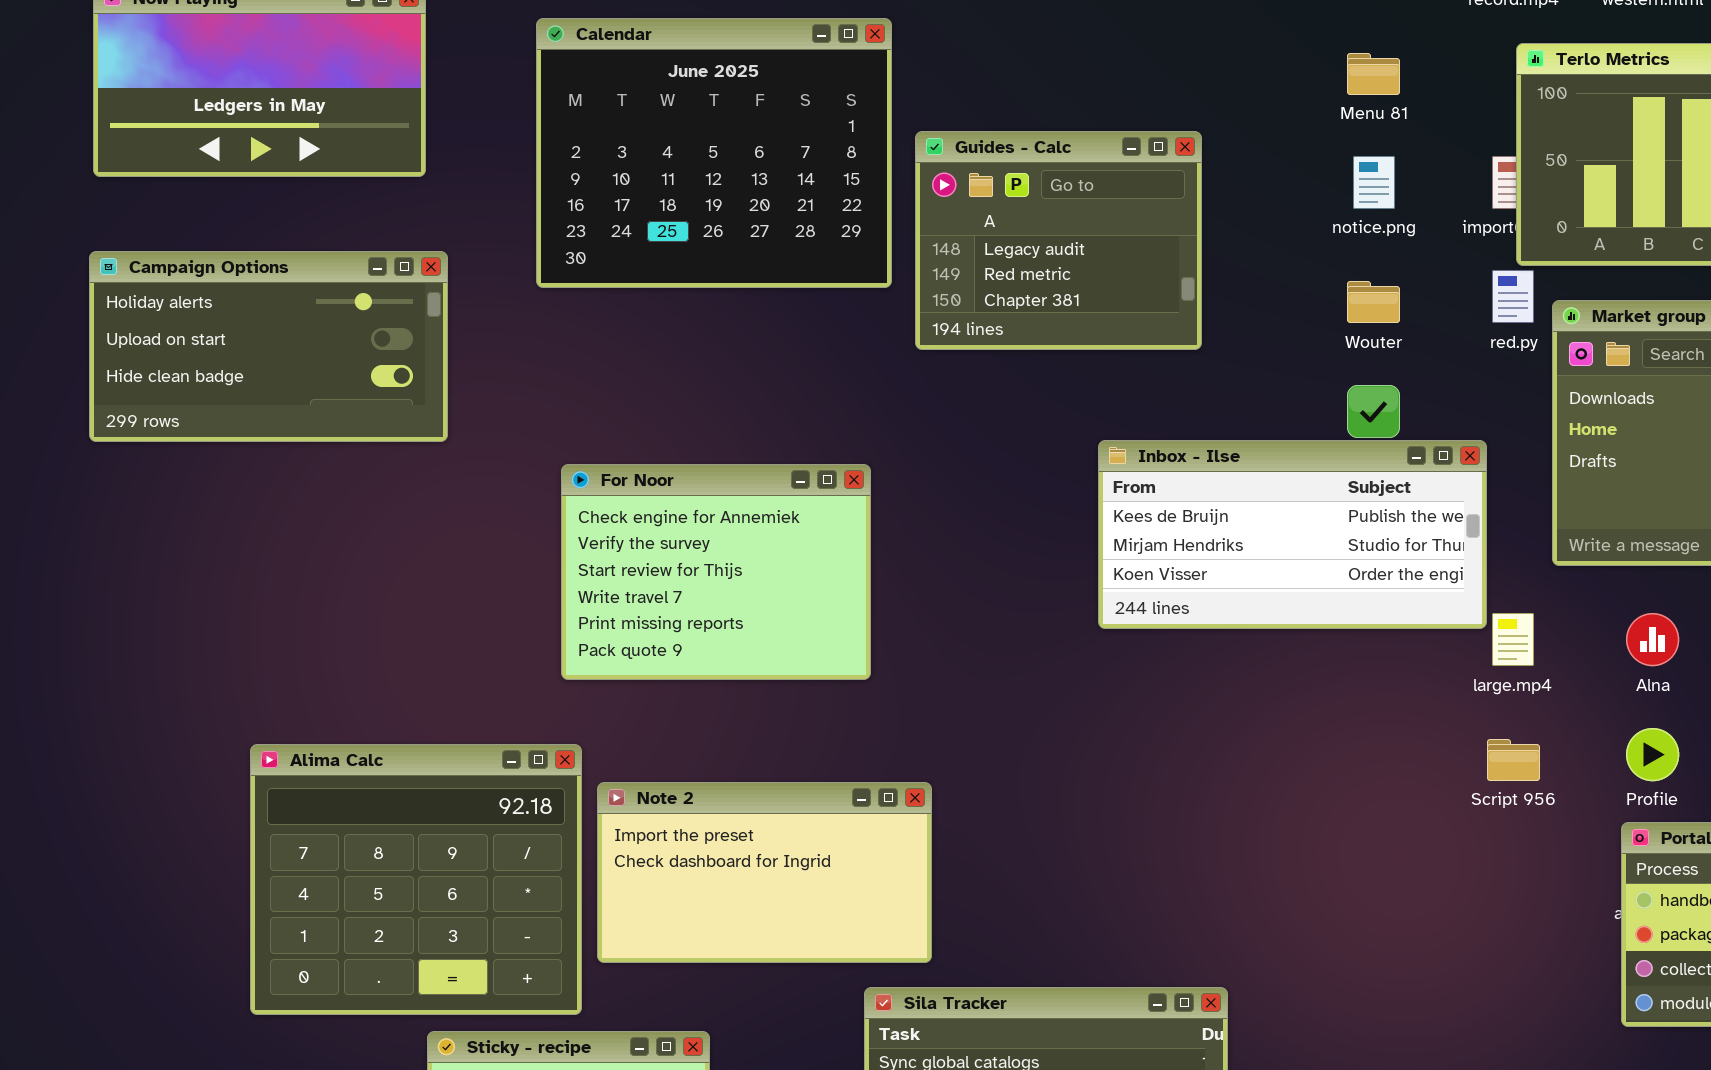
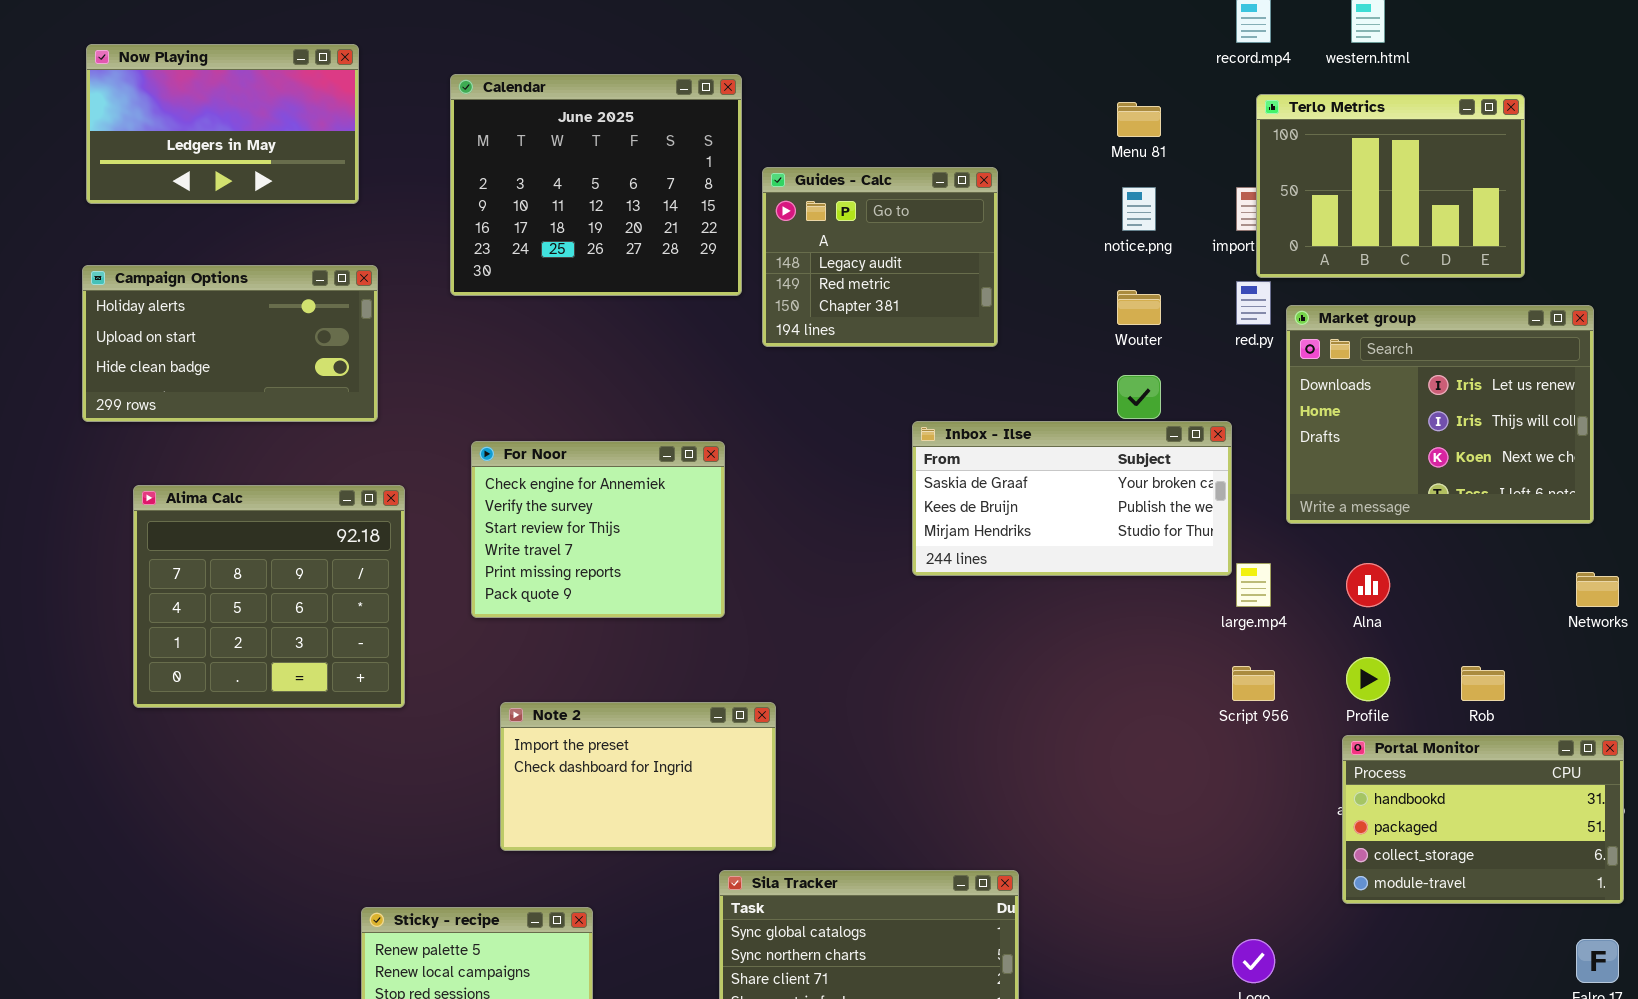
Inbox - Ilse: [1098,440,1487,629] -> [912,421,1232,576], scrolled up 1 row
Alima Calc: [250,744,582,1015] -> [133,485,405,708], moved

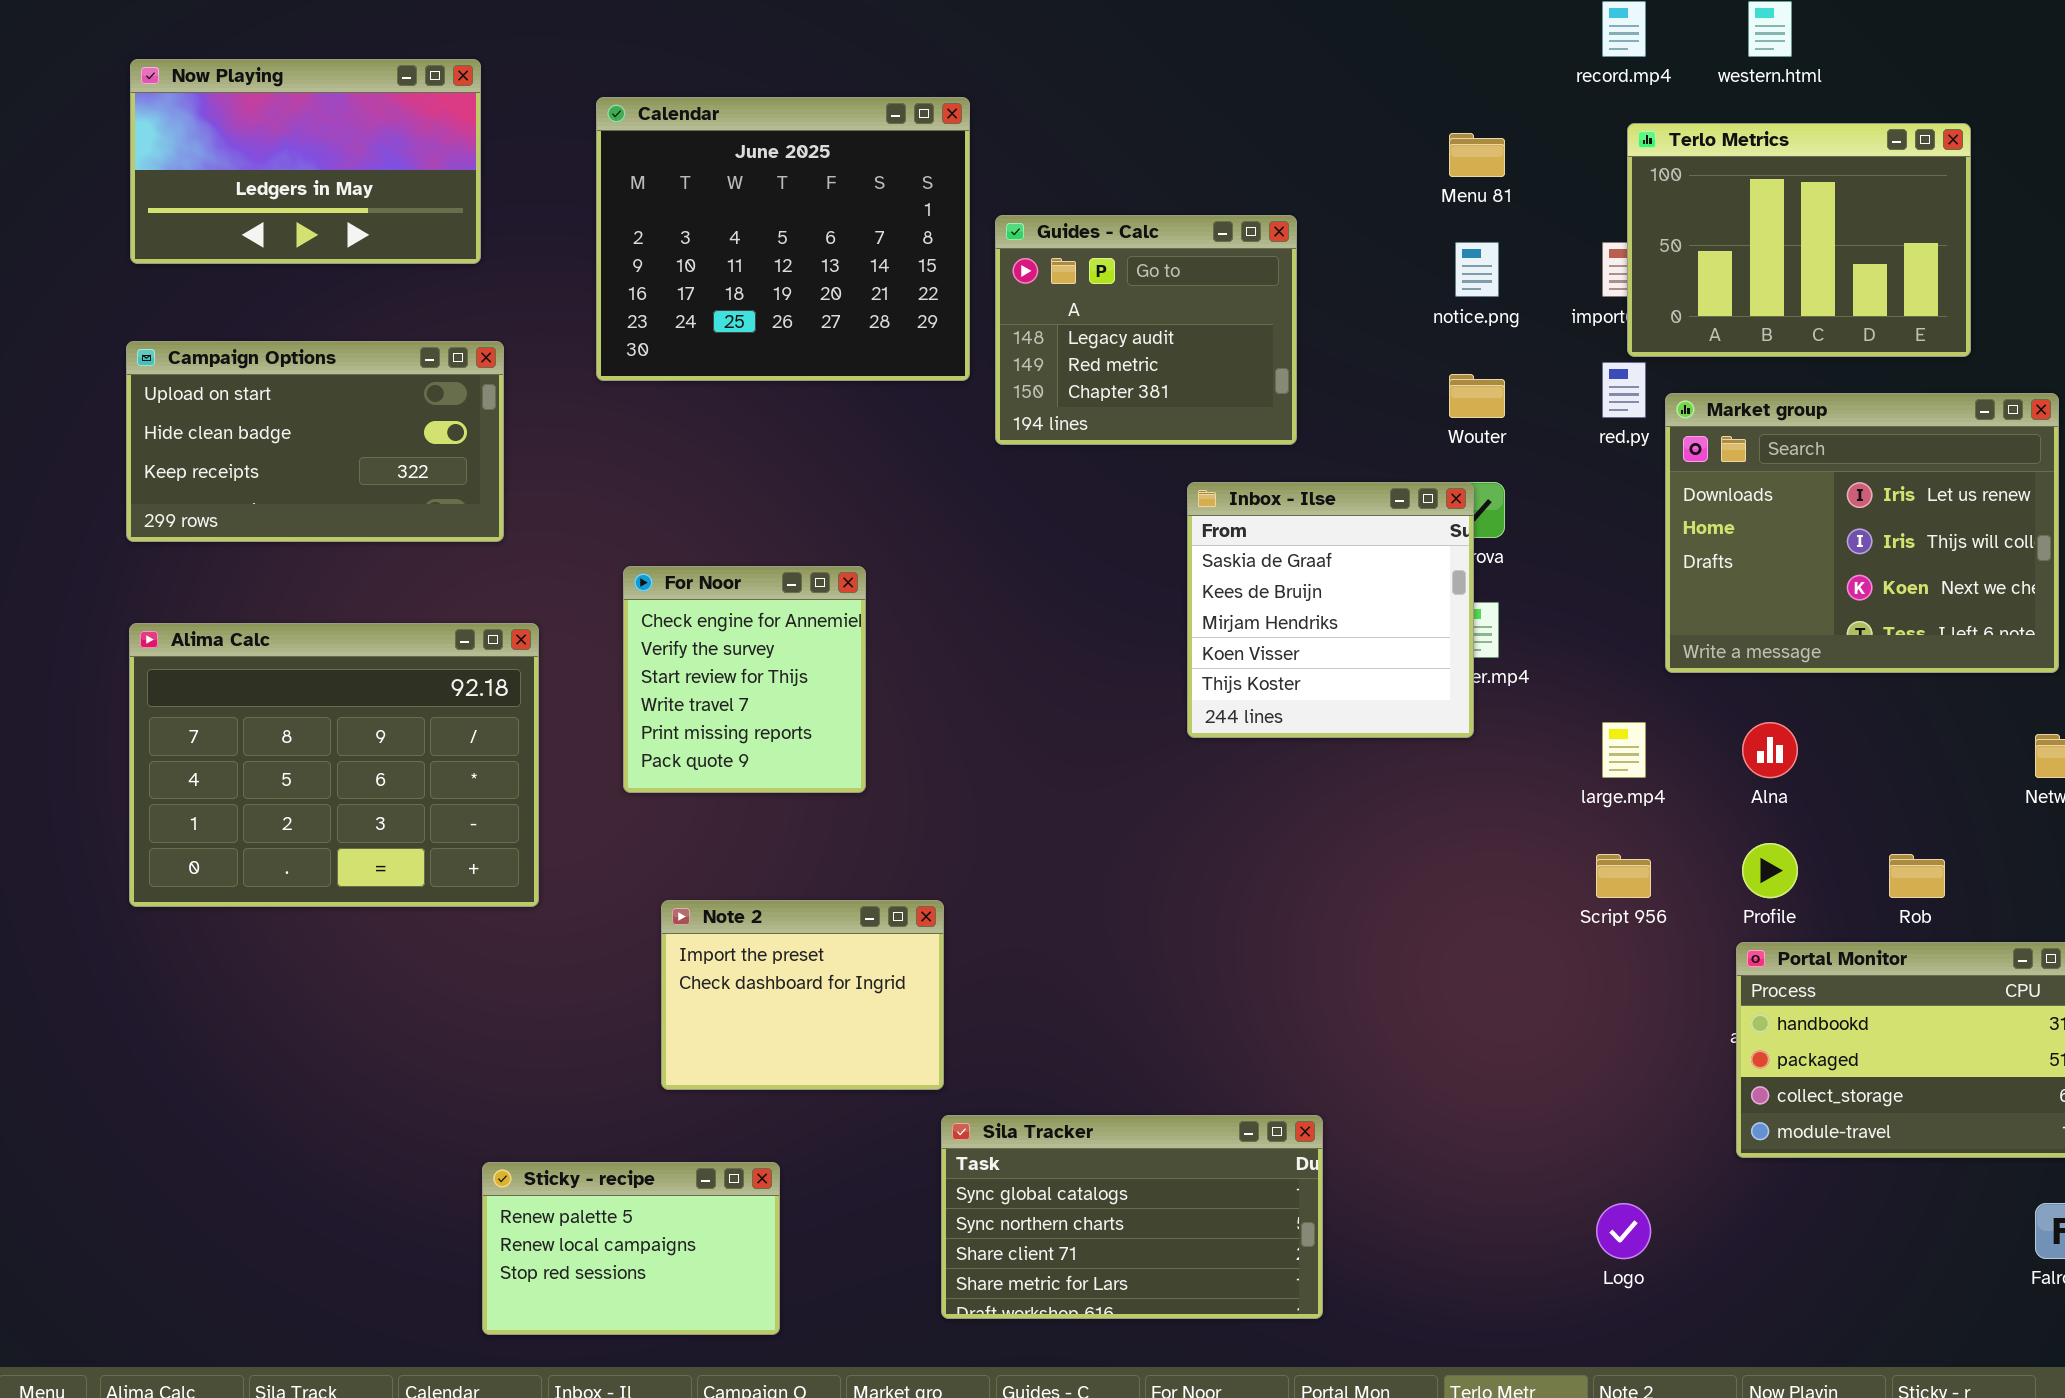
Campaign Options: [82,265,378,422] -> [126,341,504,542], scrolled down 1 row
Inbox - Ilse: [912,421,1232,576] -> [1187,482,1474,738], resized
For Noor: [471,441,725,618] -> [623,566,866,793], resized
Alima Calc: [133,485,405,708] -> [129,623,539,907], resized
Note 2: [500,702,776,851] -> [661,900,944,1090], resized

